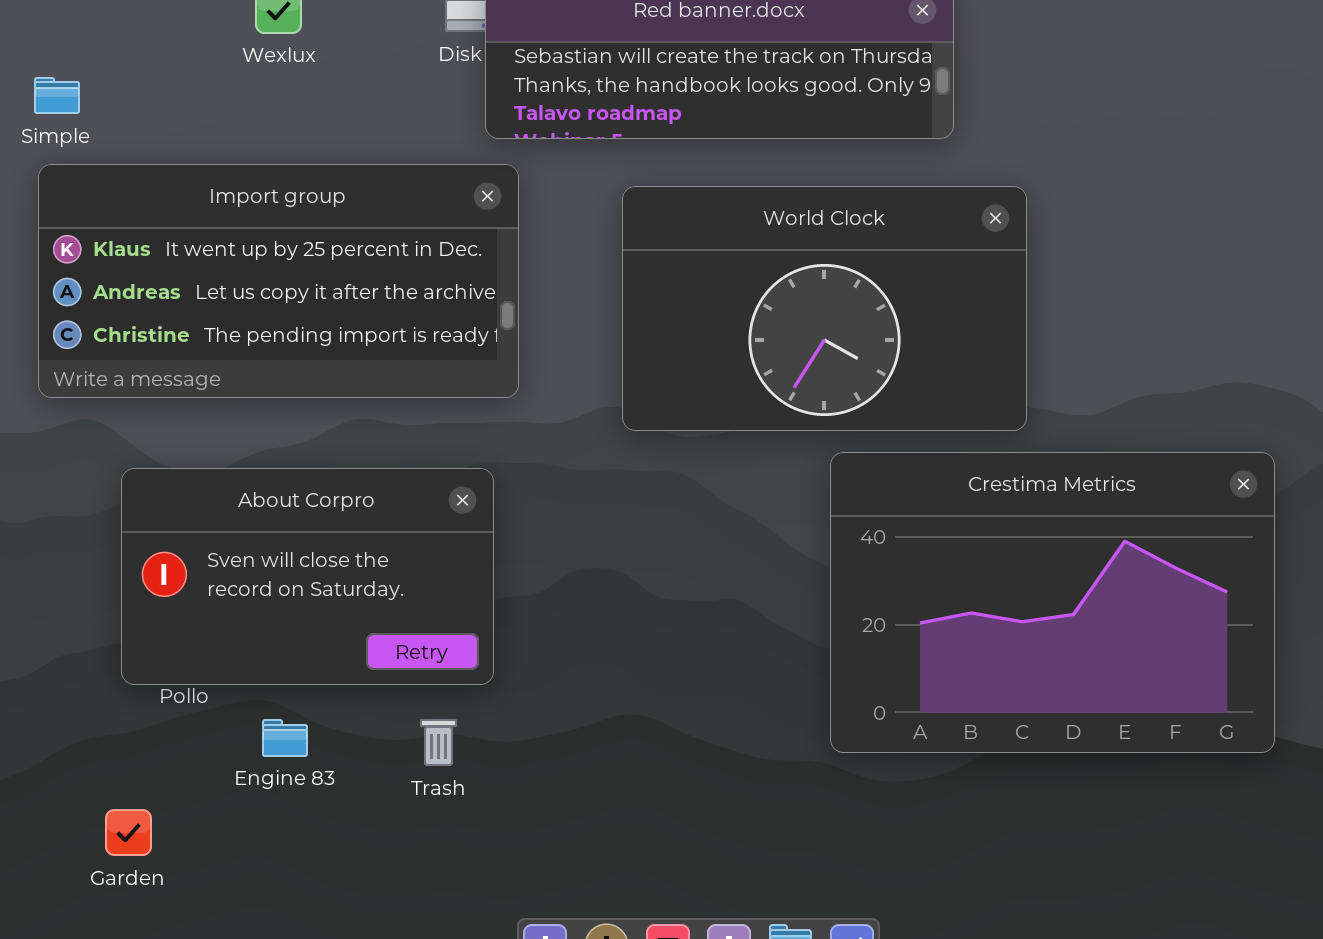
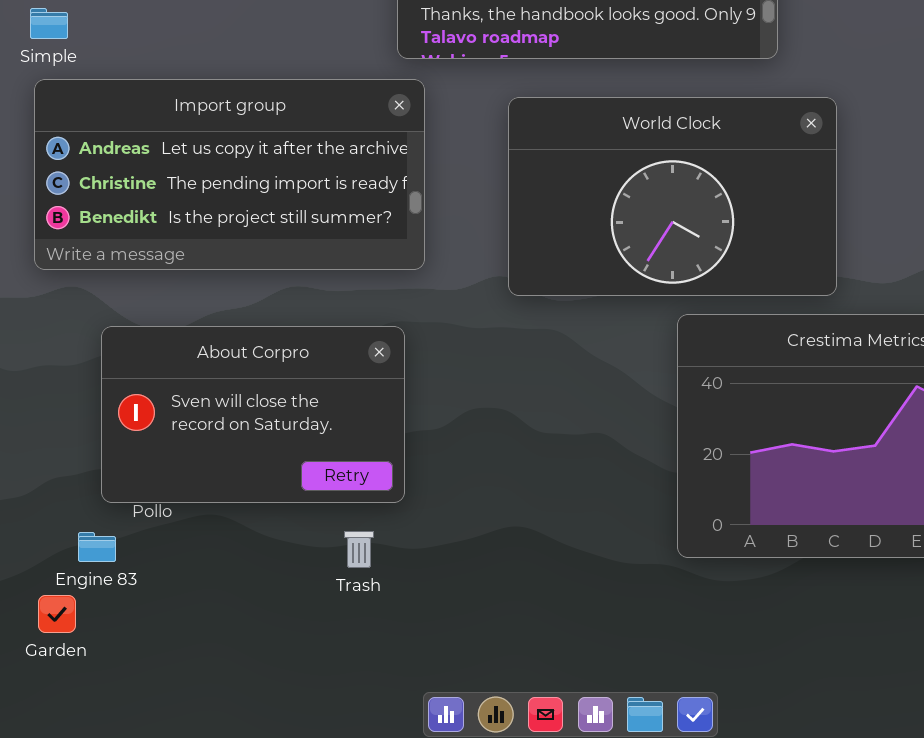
Import group: [38,164,519,398] -> [34,79,425,270], scrolled down 1 row
Engine 83: [262,719,308,757] -> [78,532,116,562], moved
Garden: [105,809,152,856] -> [38,595,76,633], moved

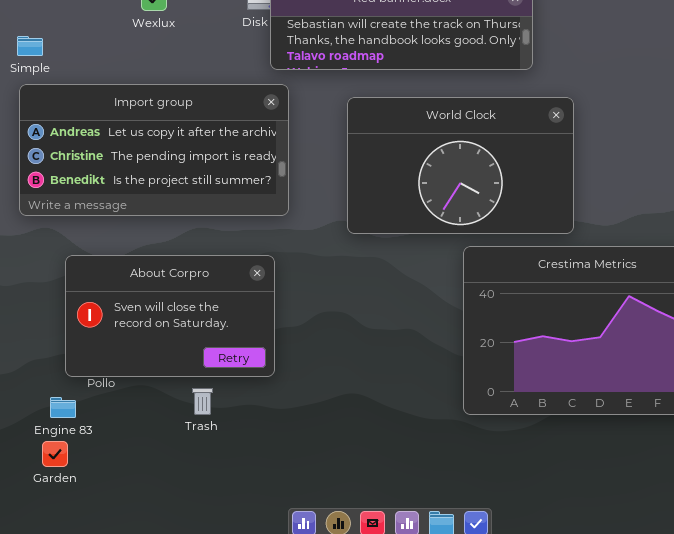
Trash: [344,531,374,568] -> [192,388,213,415], moved
Garden: [38,595,76,633] -> [42,441,68,467], moved

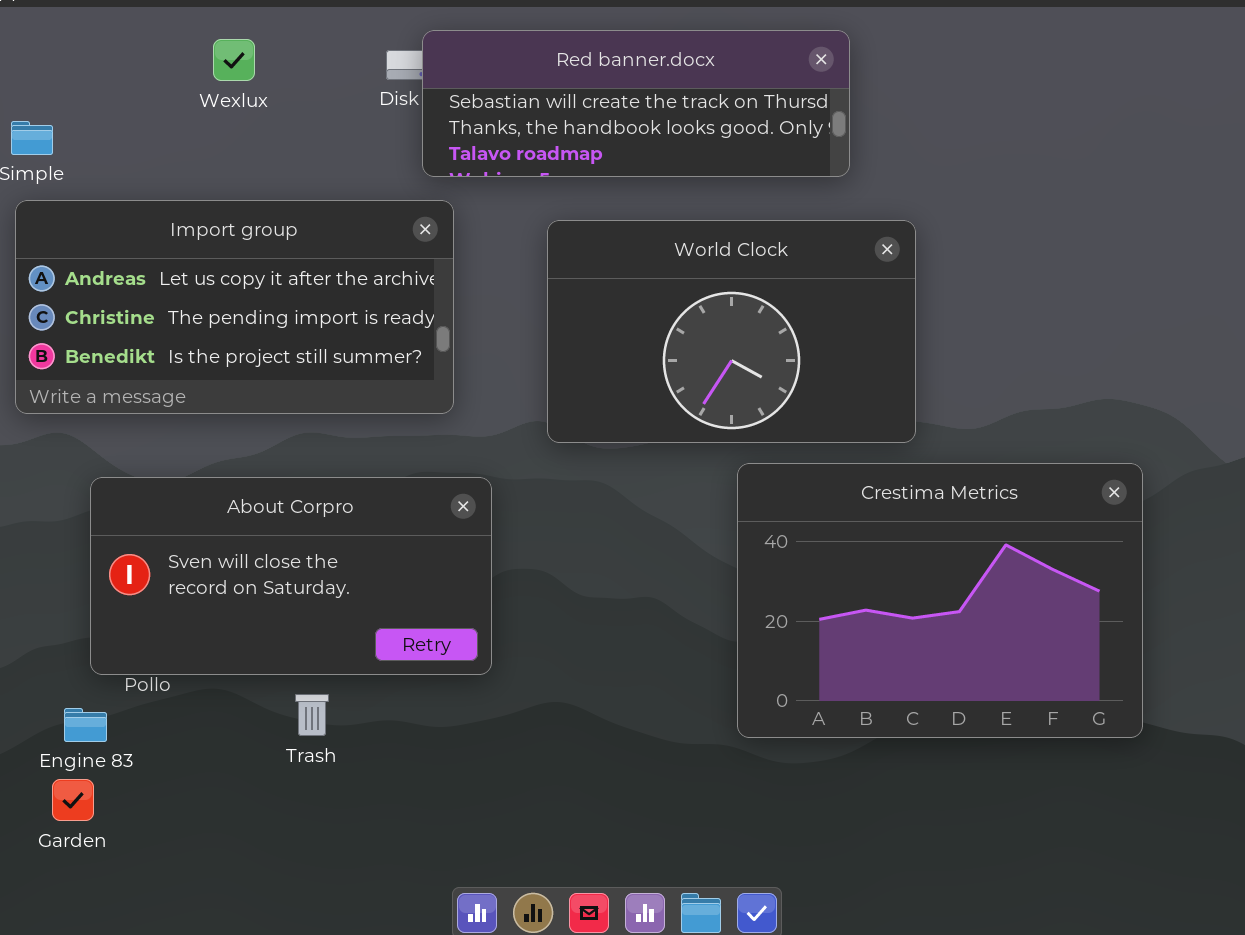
About Corpro: [65,255,275,377] -> [90,477,492,675], resized

